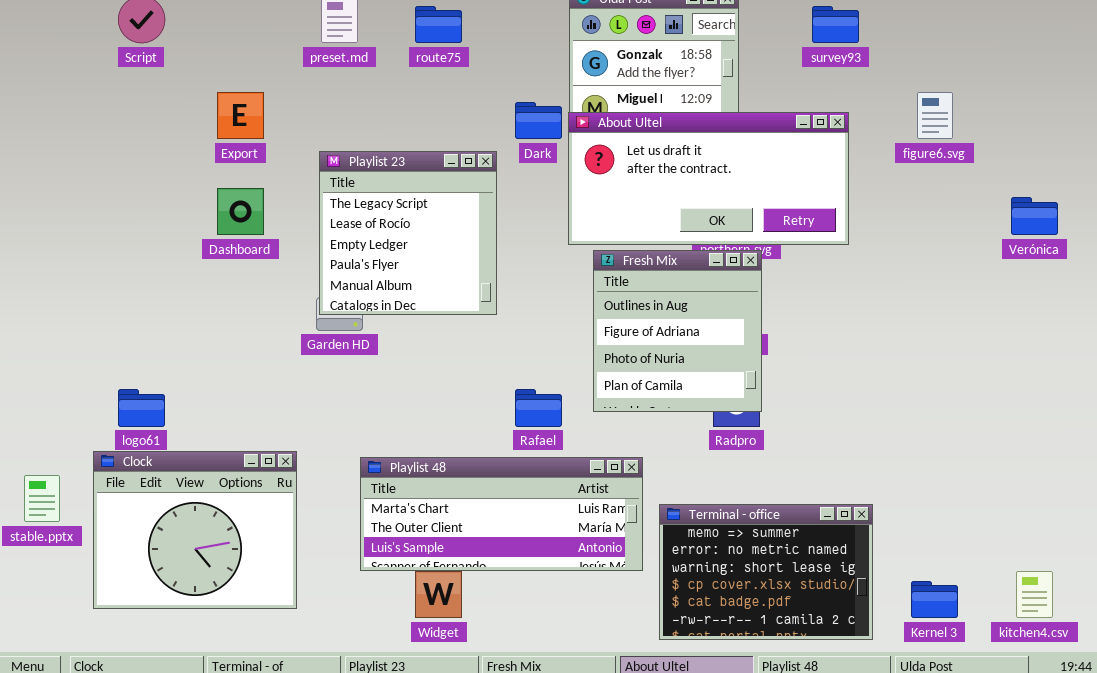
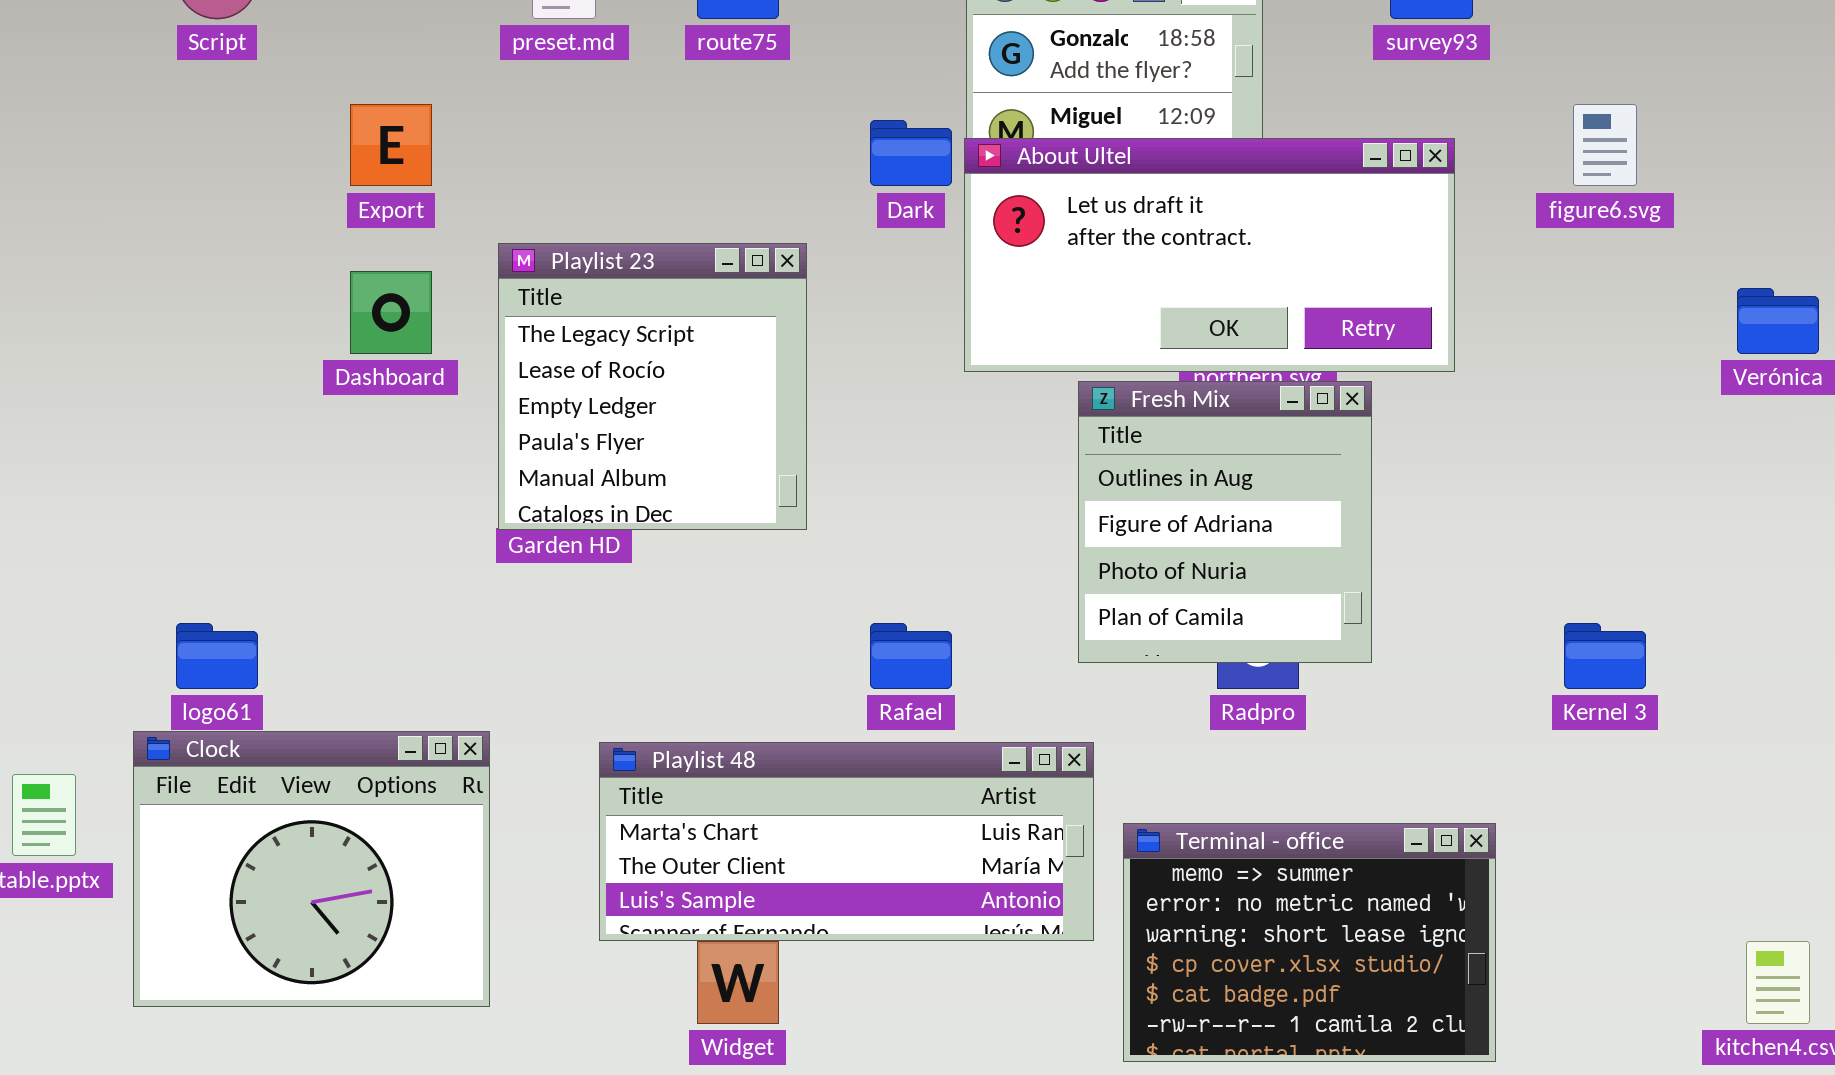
Playlist 23: [319,151,497,315] -> [498,243,807,530], moved
Fresh Mix: [593,250,762,412] -> [1078,381,1372,663], moved
Kernel 3: [911,581,958,618] -> [1564,623,1646,689], moved

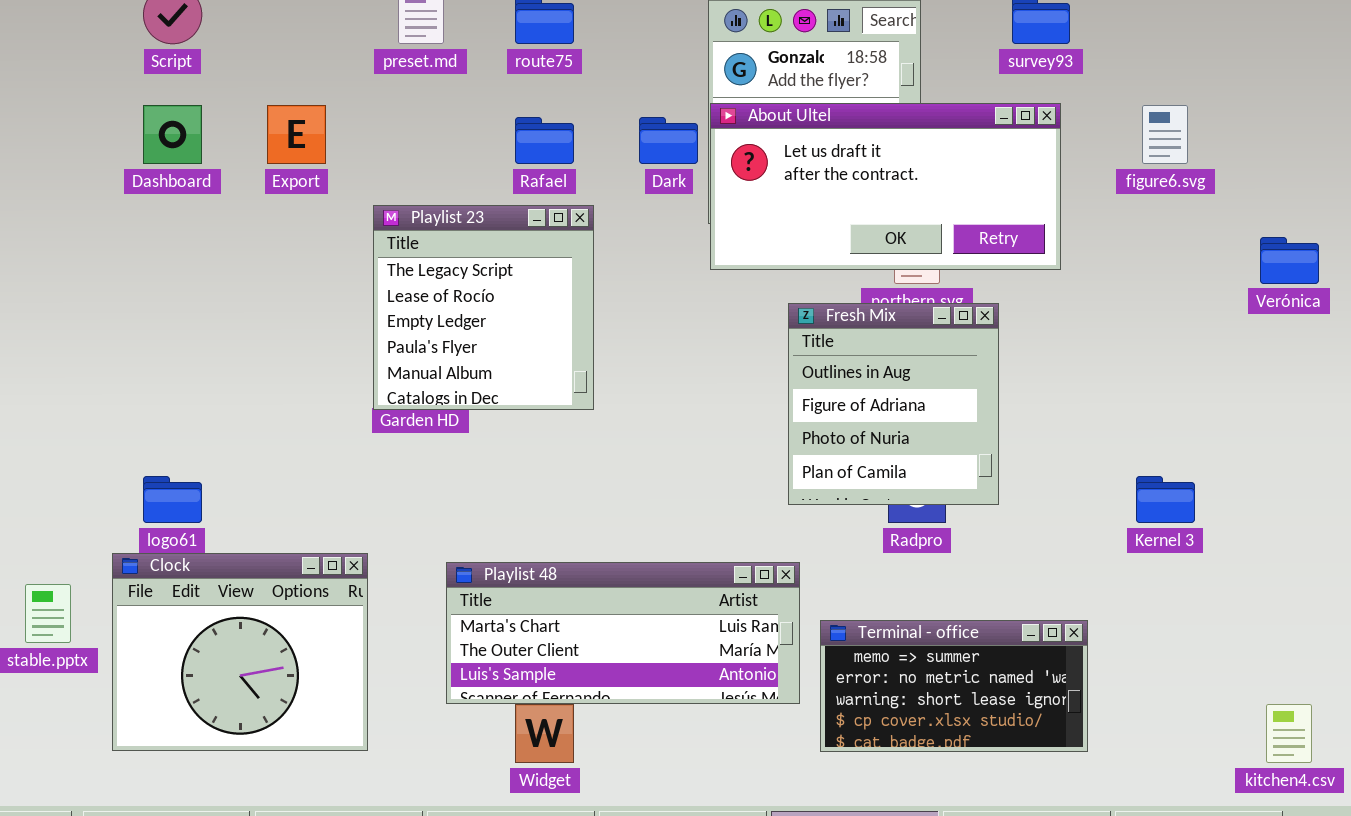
About Ultel: [964,138,1455,372] -> [710,103,1061,270], moved
Dashboard: [350,271,432,354] -> [143,105,202,164], moved
Rafael: [870,623,952,689] -> [515,117,574,164], moved
Terminal - office: [1123,823,1496,1062] -> [820,620,1088,752], resized

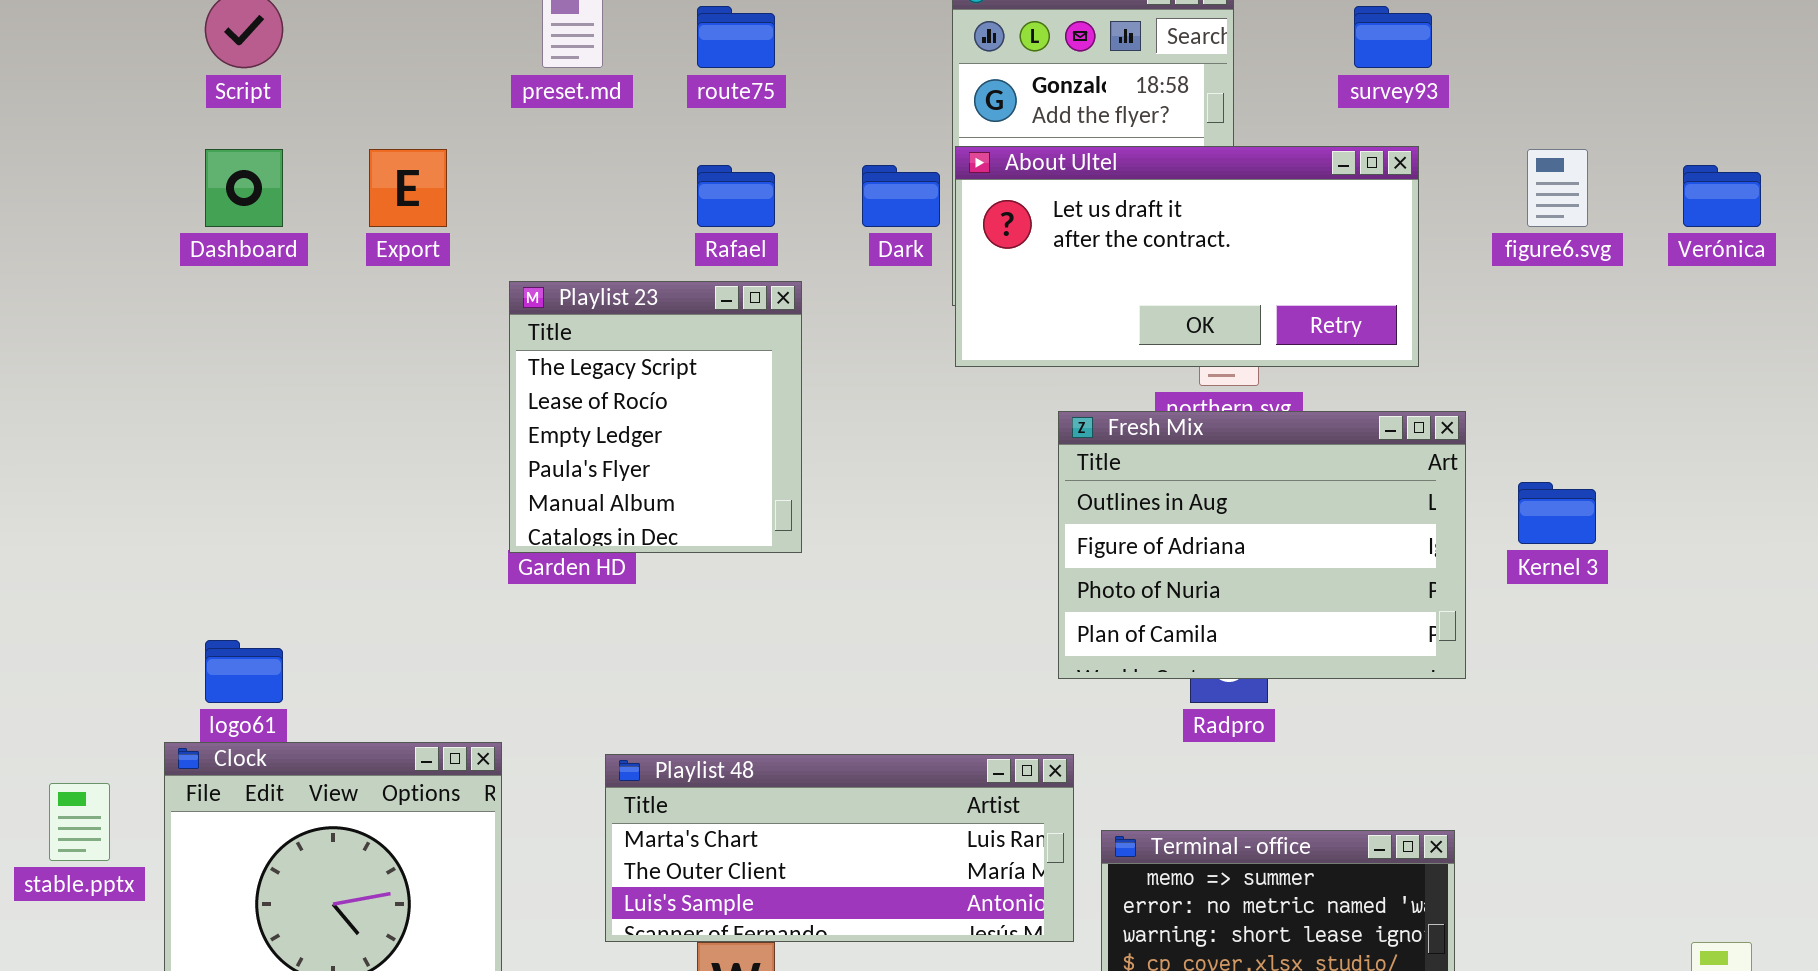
Verónica: [1260,237,1319,284] -> [1683,165,1761,227], moved
Fresh Mix: [788,303,999,505] -> [1058,411,1466,679], resized
Kernel 3: [1136,476,1195,523] -> [1518,482,1596,544], moved

